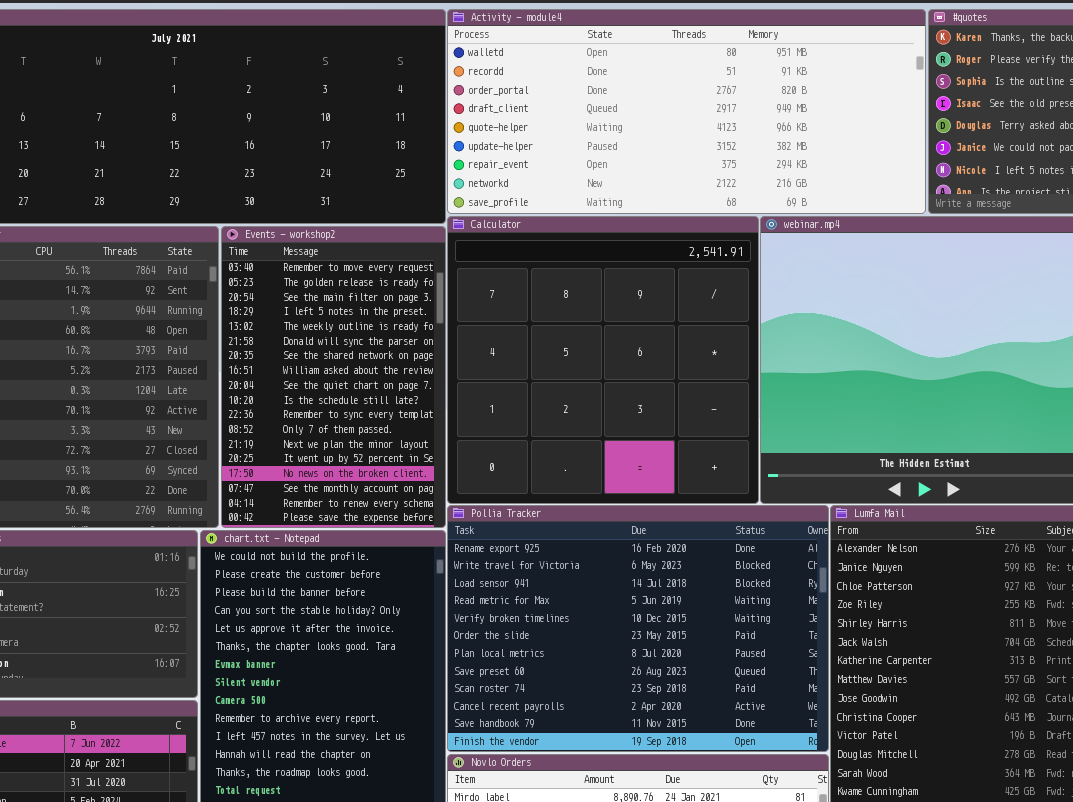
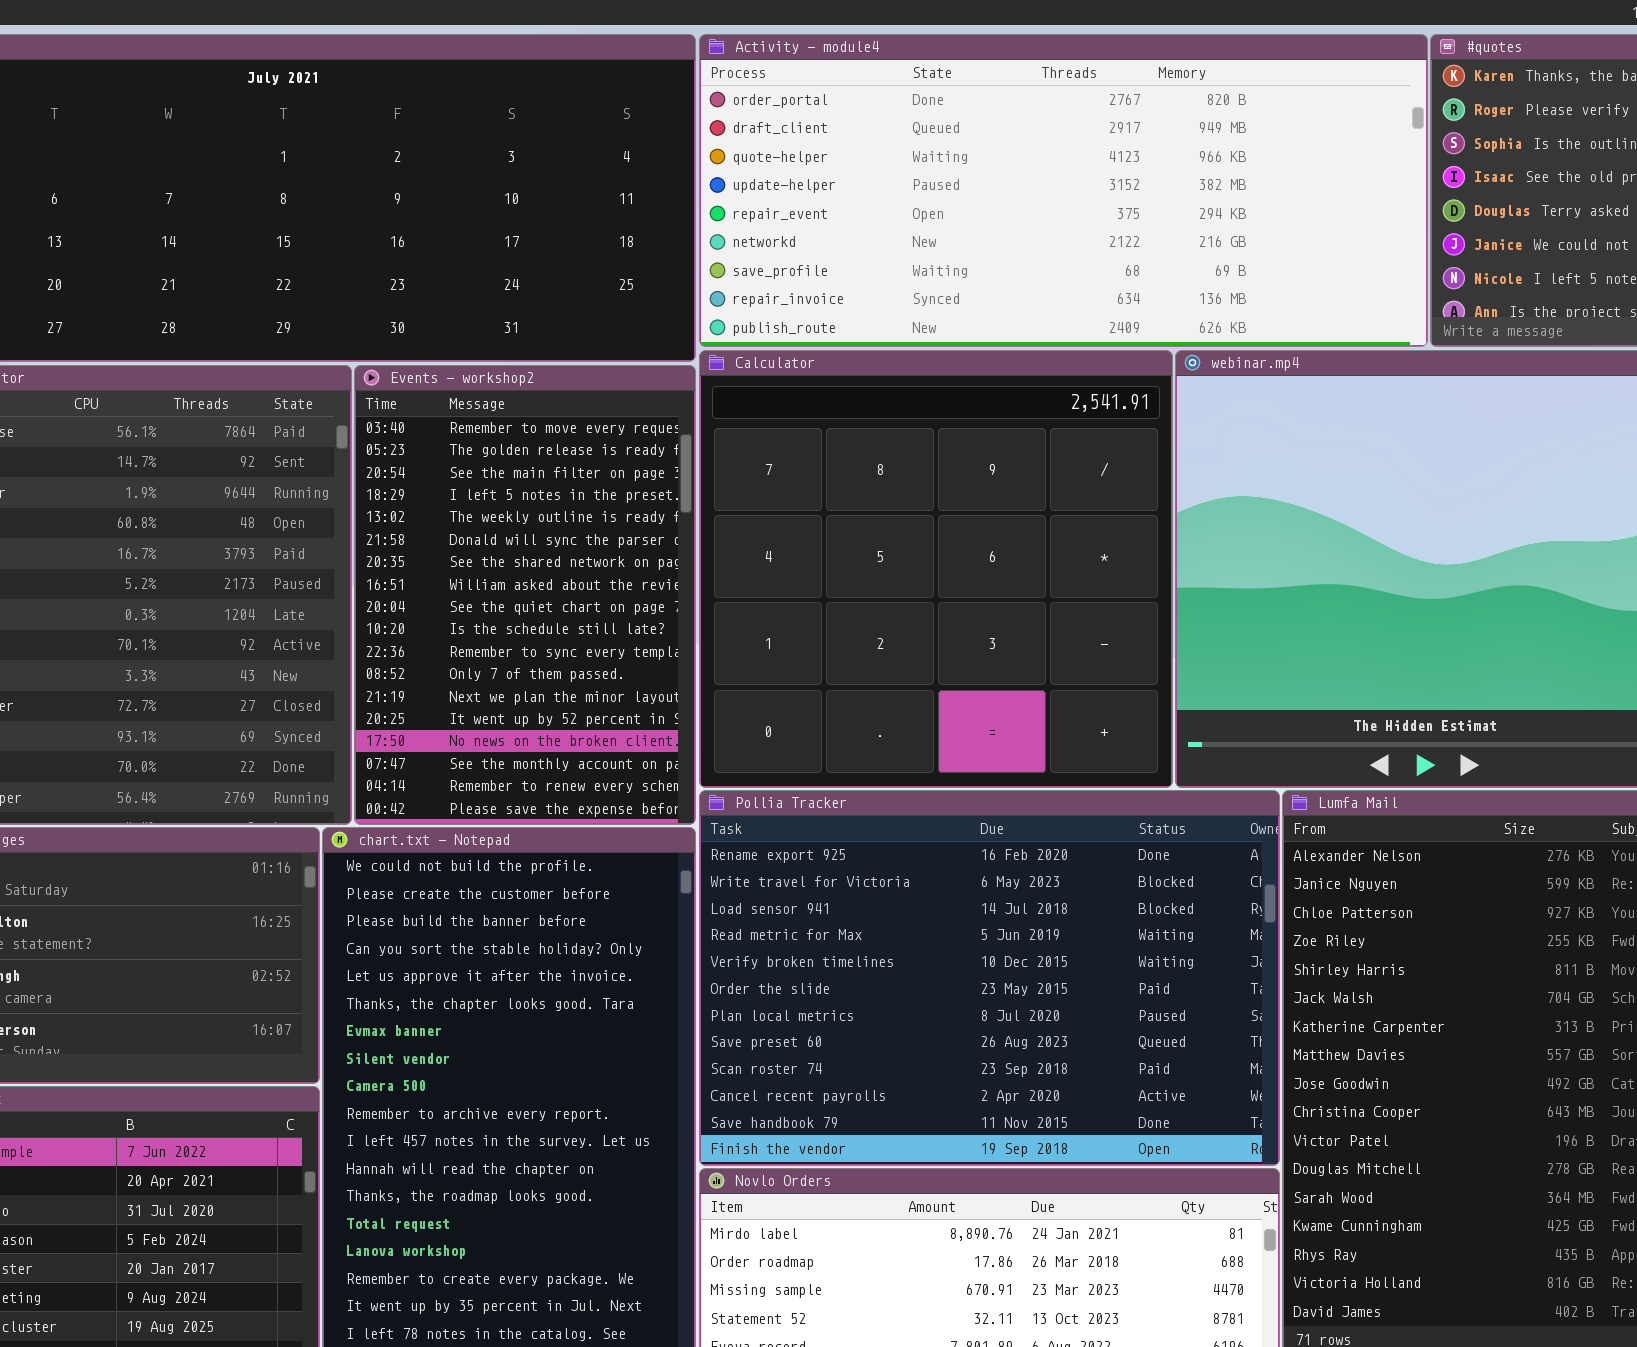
Activity - module4: [447,9,926,214] -> [699,34,1428,347], scrolled down 2 rows

